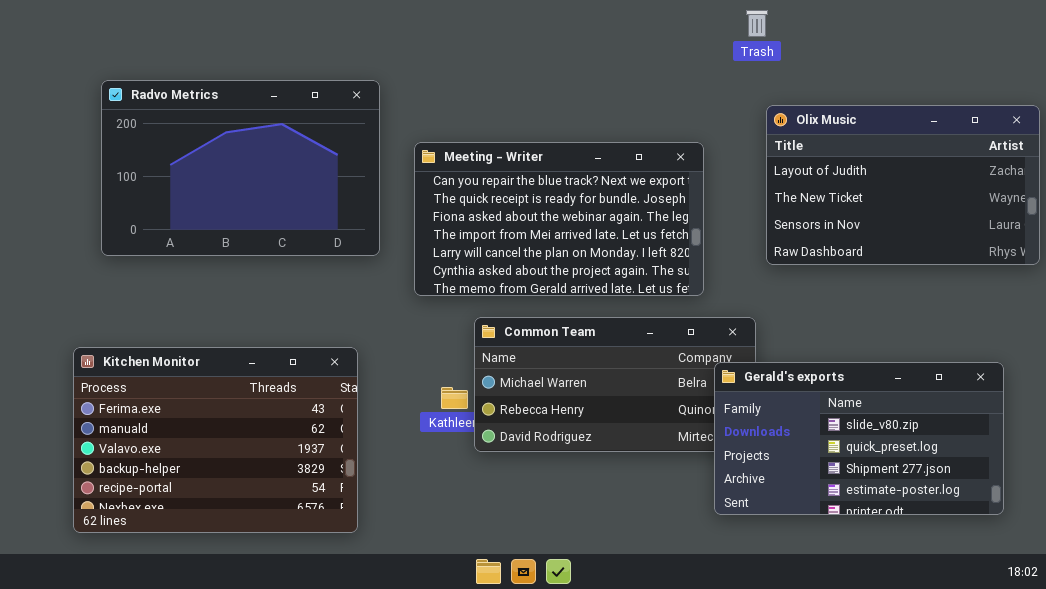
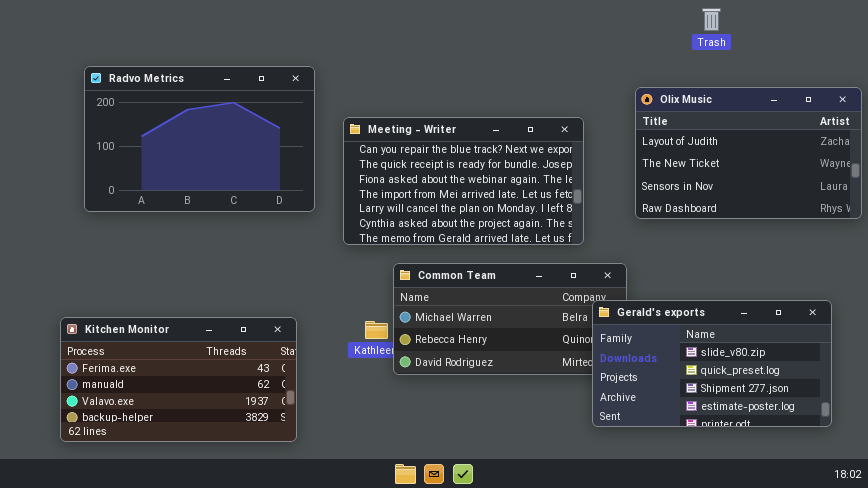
Trash: [746,10,768,37] -> [702,8,721,31], moved
Kitchen Monitor: [73,347,358,533] -> [60,317,297,442], resized

